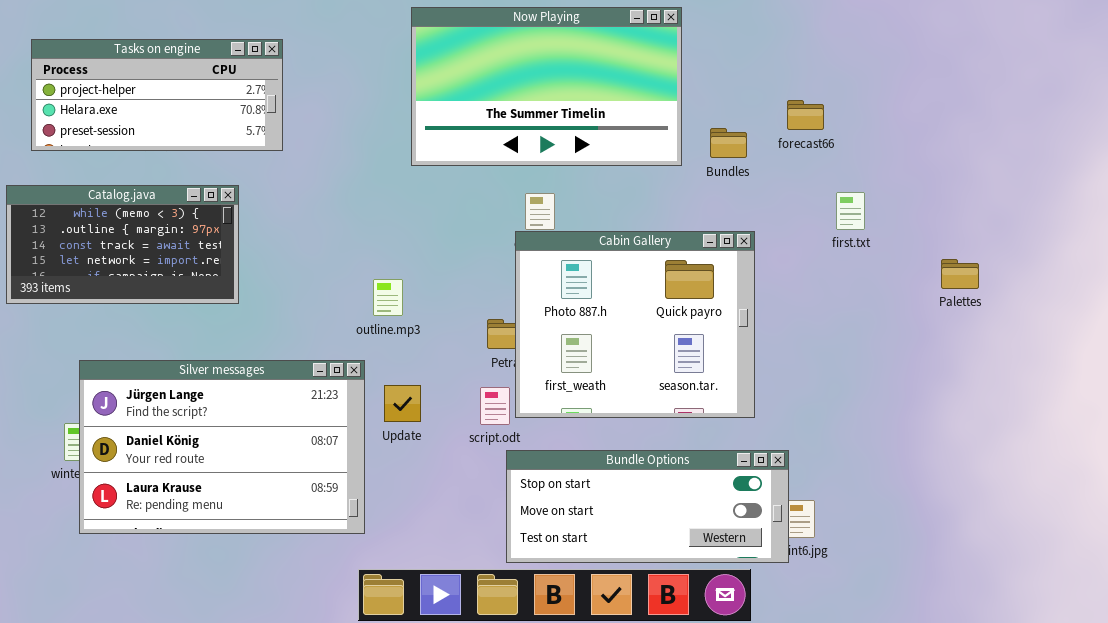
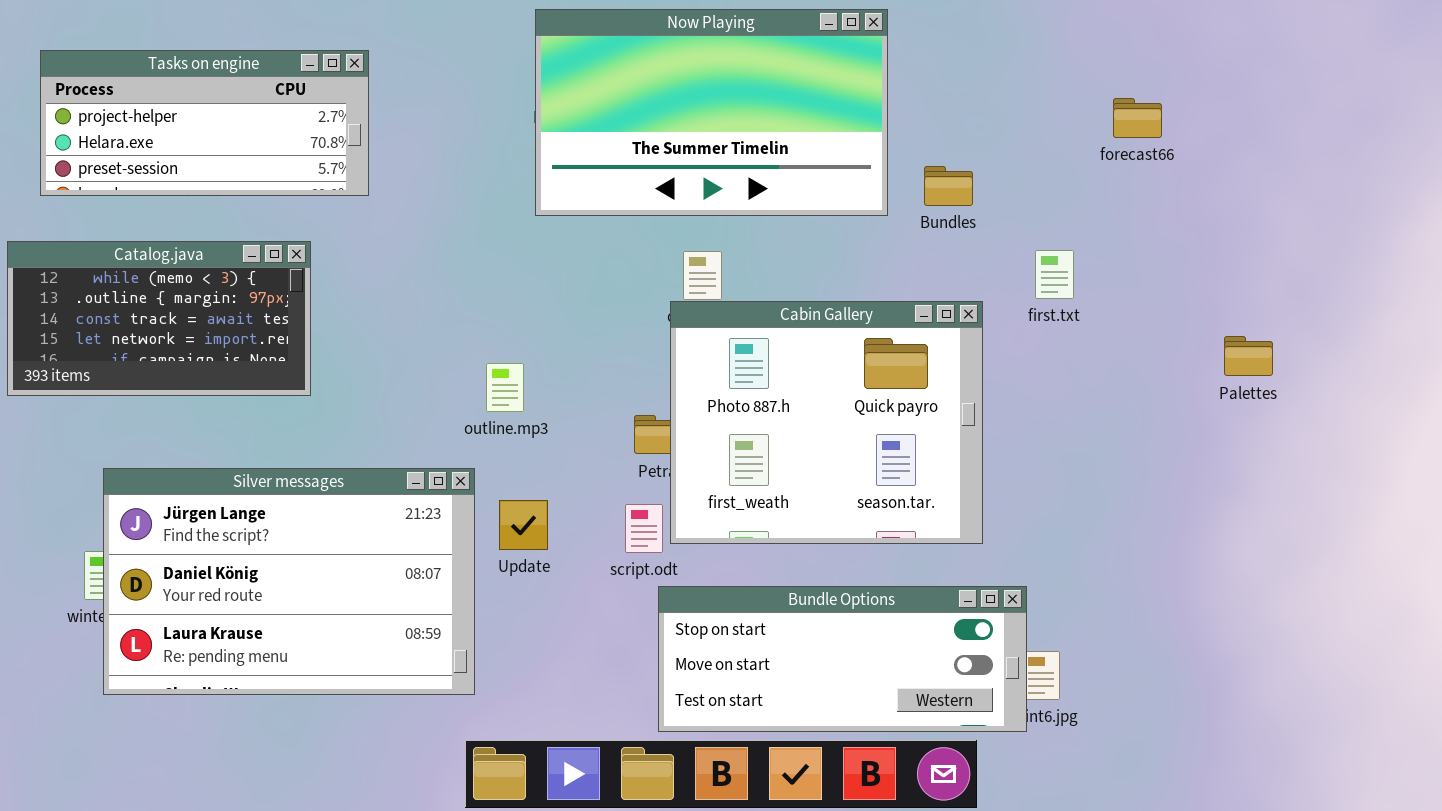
forecast66: [787,100,824,130] -> [1113,98,1162,138], moved
first.txt: [836,192,865,230] -> [1035,250,1074,299], moved

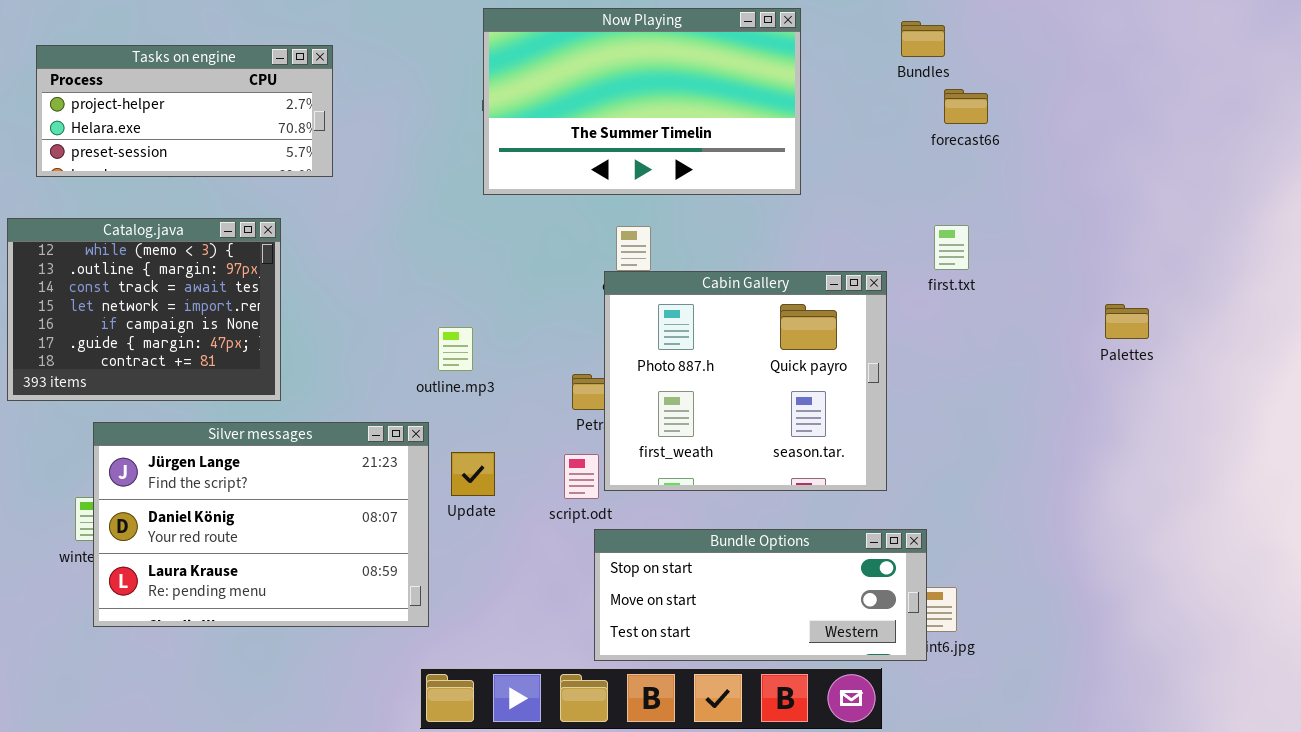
forecast66: [1113,98,1162,138] -> [944,89,988,124], moved
Bundles: [924,166,973,206] -> [901,21,945,57], moved
Catalog.java: [7,241,311,396] -> [7,218,281,401], resized

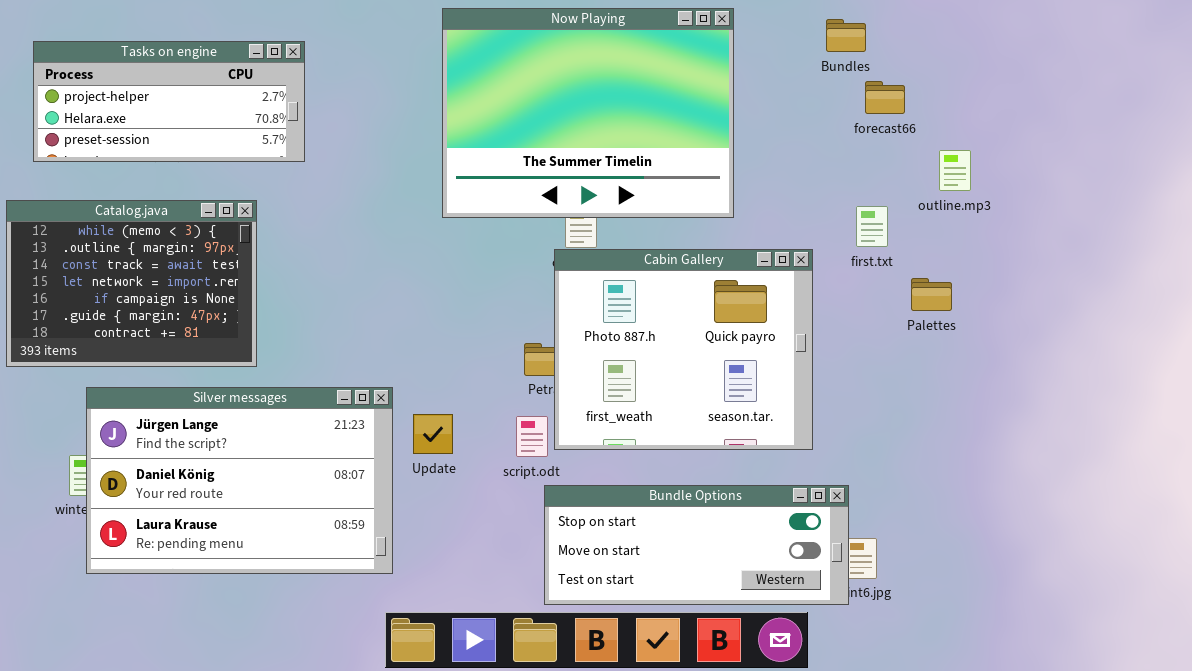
Now Playing: [483,8,801,195] -> [442,8,734,218], resized
Palettes: [1105,304,1149,339] -> [911,278,952,311], moved
outline.mp3: [438,327,473,371] -> [939,150,971,191], moved

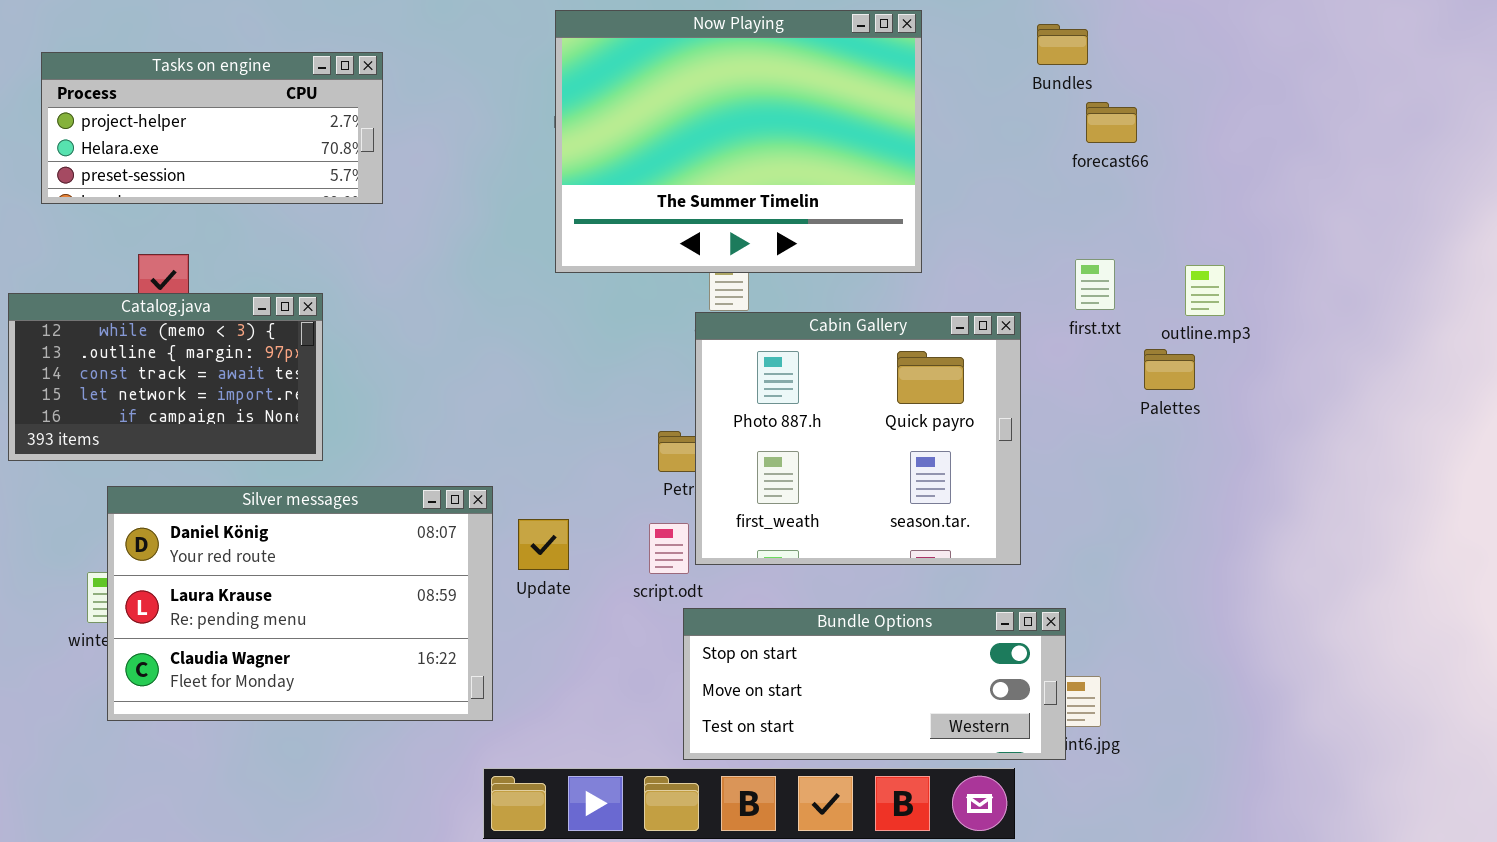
outline.mp3: [939,150,971,191] -> [1185,265,1225,316], moved
Catalog.java: [6,200,257,367] -> [8,293,323,461], resized
Silver messages: [86,387,393,574] -> [107,486,493,721], scrolled down 1 row

